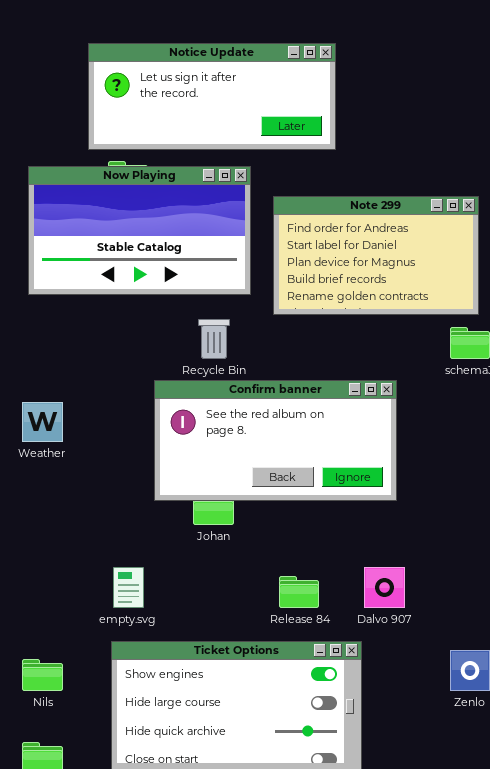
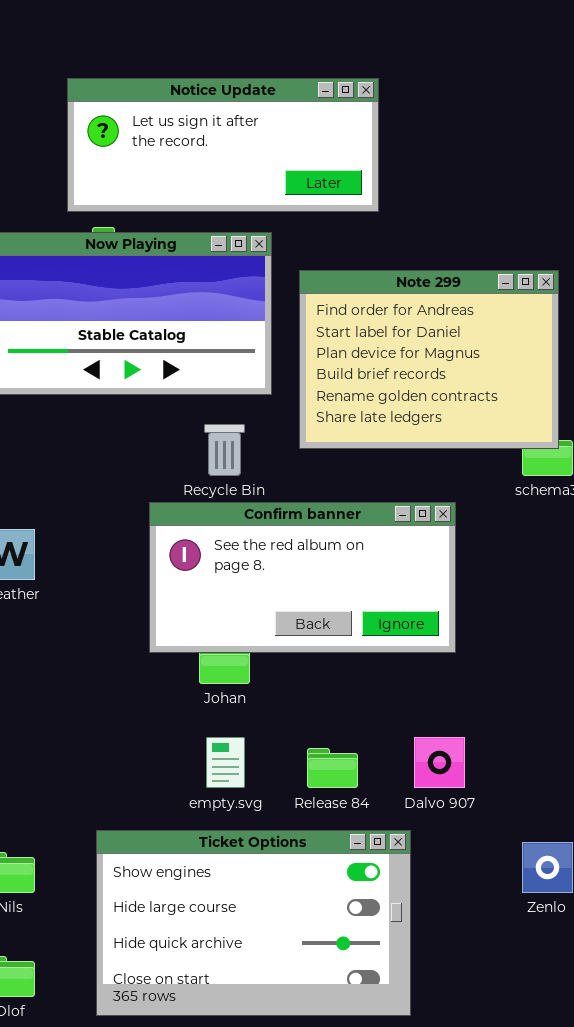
Note 299: [273,196,479,315] -> [299,270,559,449], resized
empty.svg: [113,567,144,608] -> [206,737,245,788], moved

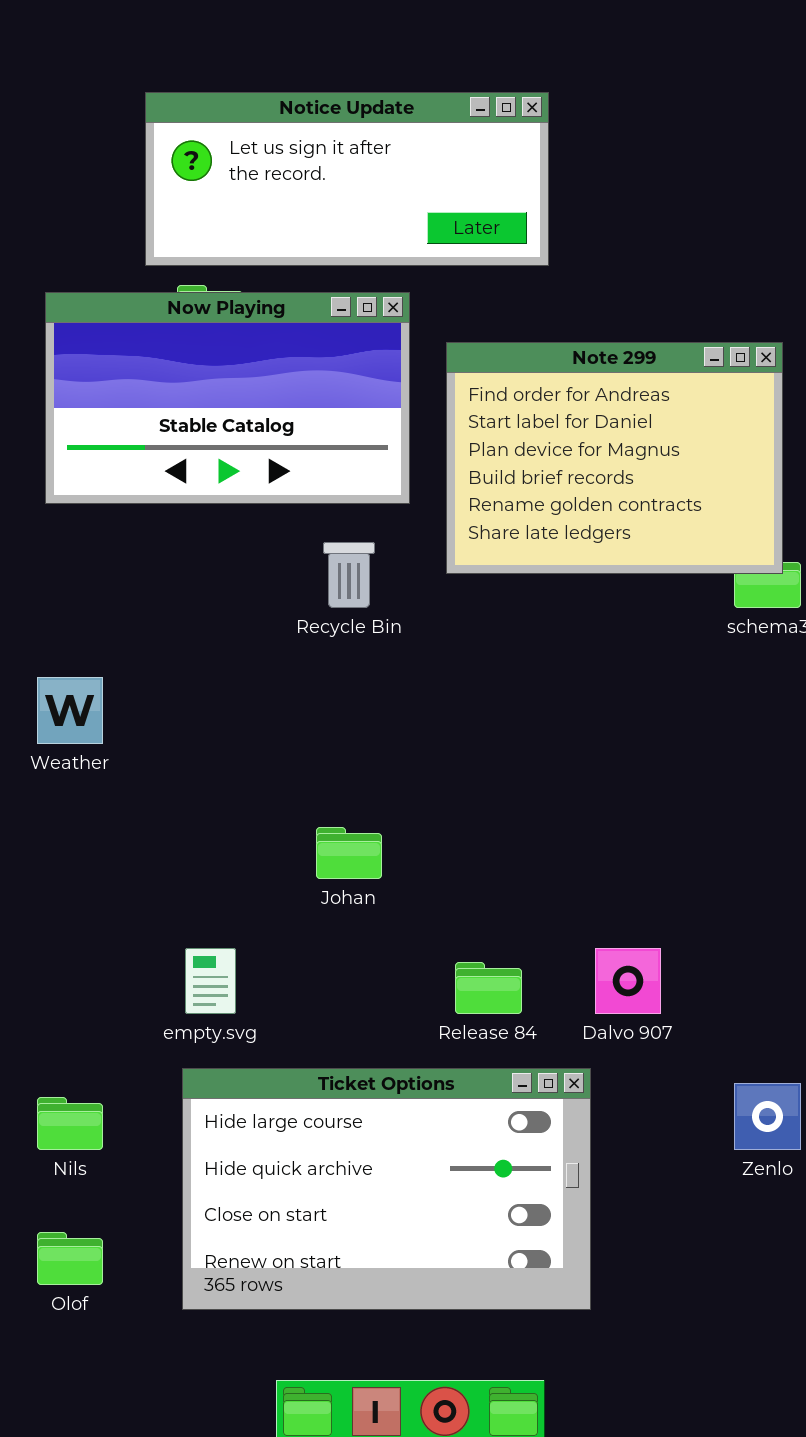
Confirm banner: [149,502,456,653] -> none, closed
empty.svg: [206,737,245,788] -> [185,948,236,1014], moved
Ticket Options: [96,830,411,1016] -> [182,1068,591,1310], scrolled down 1 row

